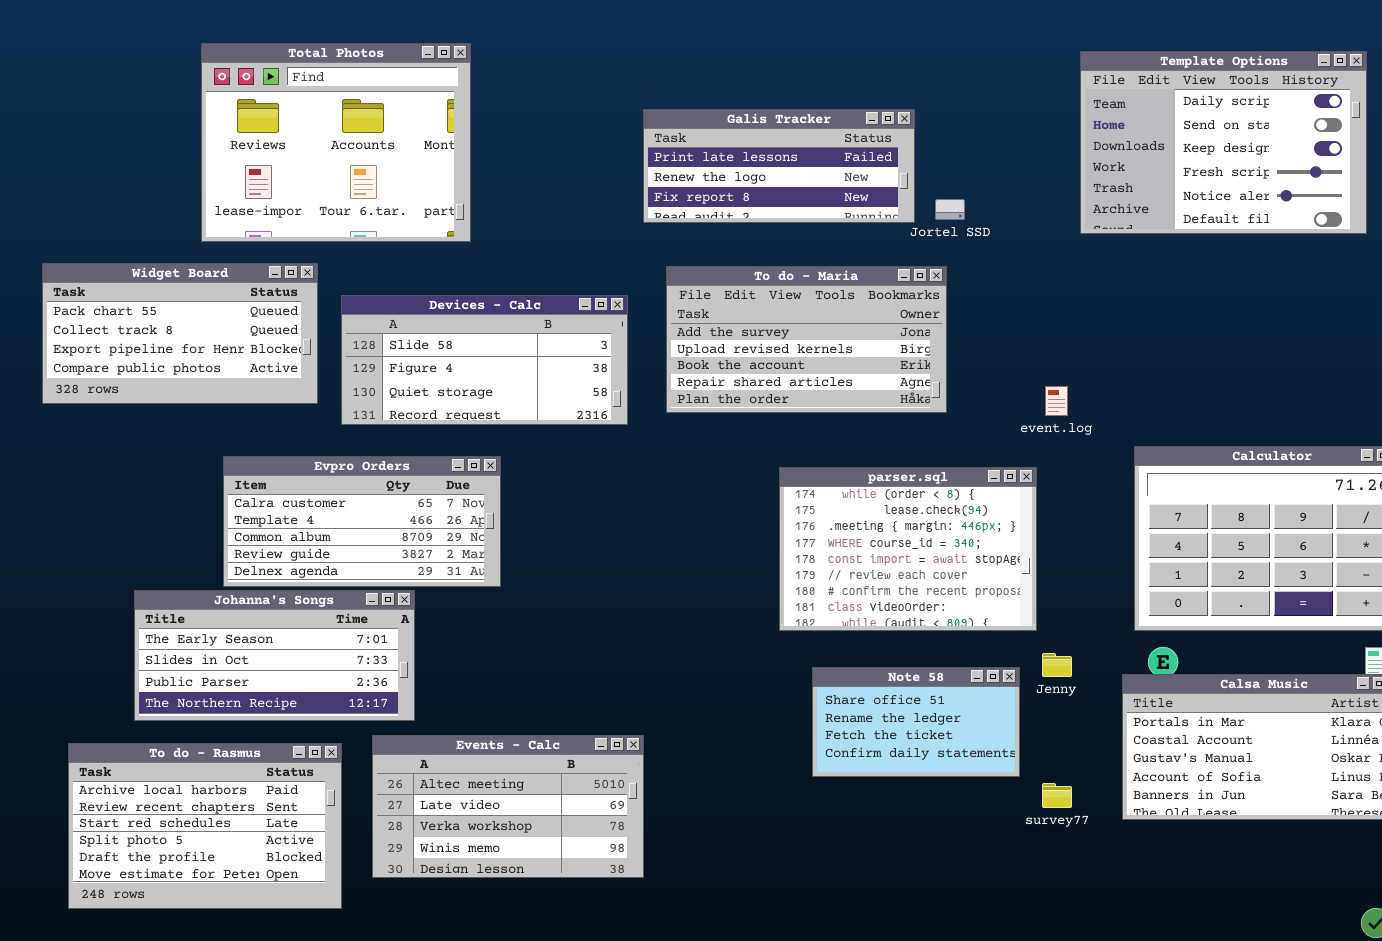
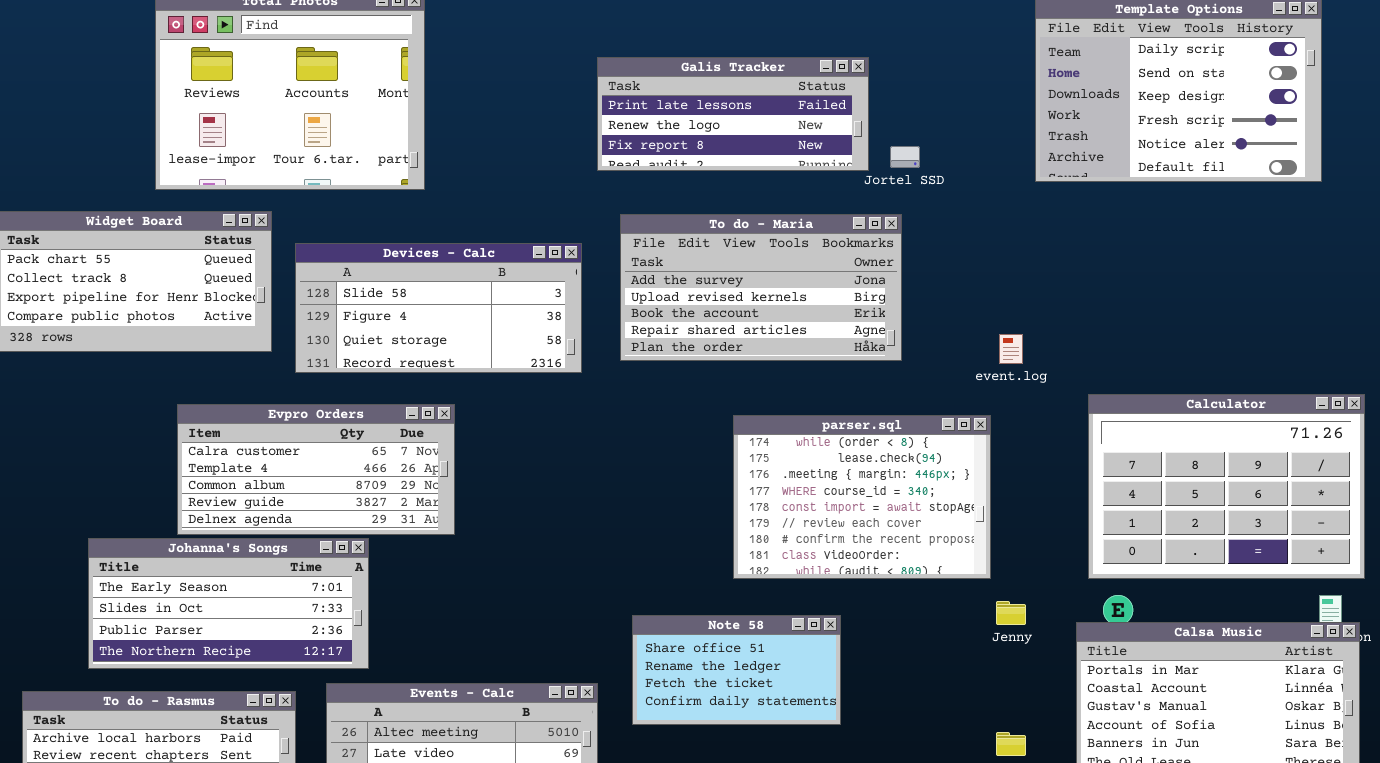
Note 58: [812,667,1020,777] -> [632,615,841,725], moved

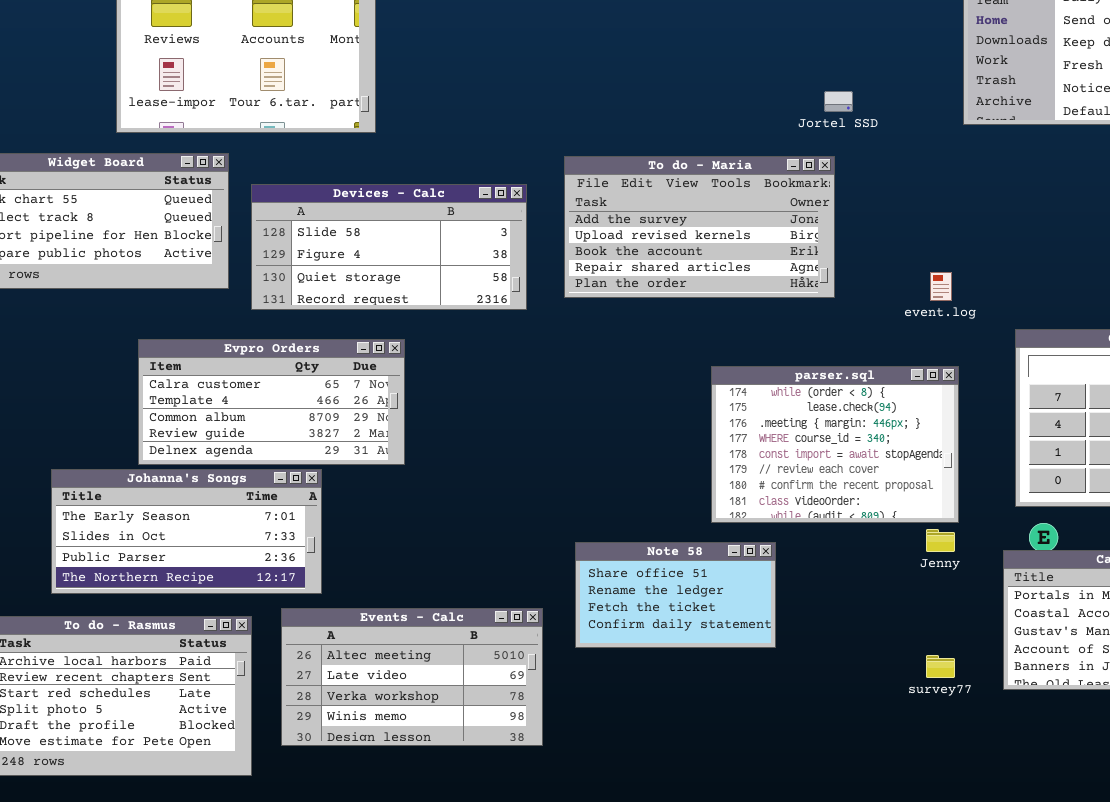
Galis Tracker: [597,57,869,171] -> none, closed
parser.sql: [733,415,991,579] -> [711,366,959,523], moved

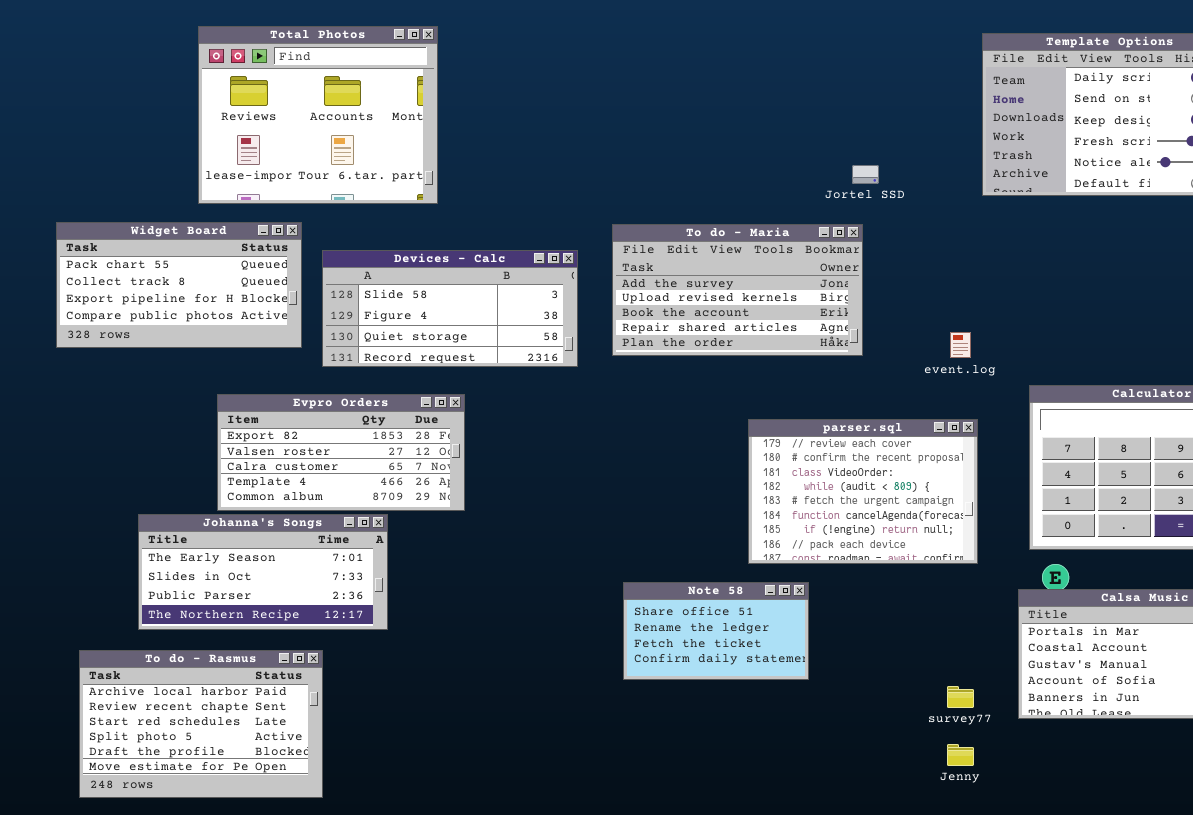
Evpro Orders: [138,339,405,465] -> [217,394,465,511], scrolled up 2 rows
parser.sql: [711,366,959,523] -> [748,419,978,564], scrolled down 5 rows
Jenny: [926,529,955,552] -> [947,744,974,766], moved
Events - Calc: [281,608,543,746] -> none, closed

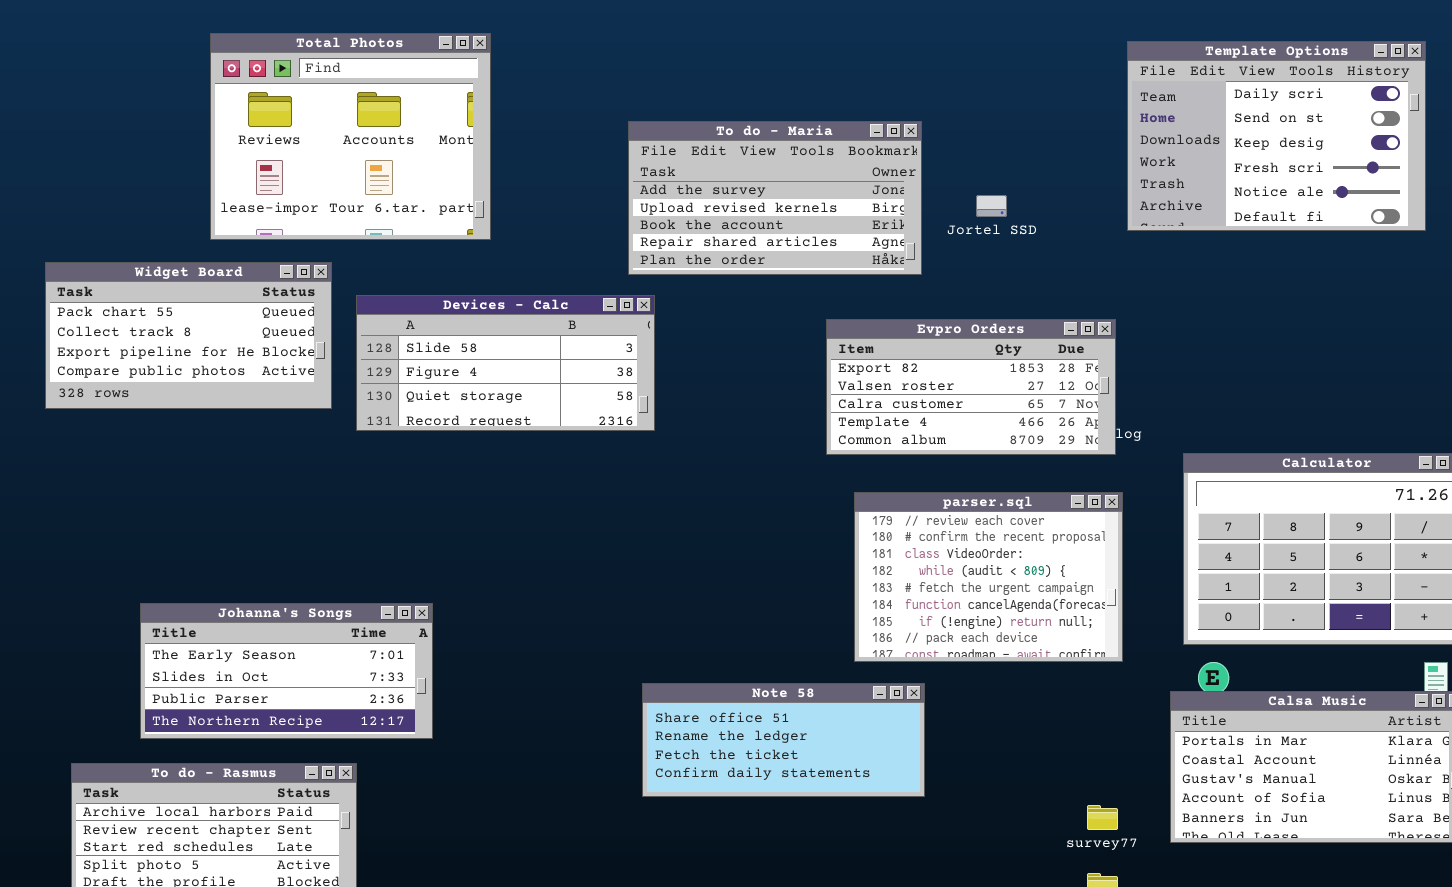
To do - Maria: [612,224,863,356] -> [628,121,922,275], moved
Evpro Orders: [217,394,465,511] -> [826,319,1116,455], moved
Note 58: [623,582,809,680] -> [642,683,925,797], resized

